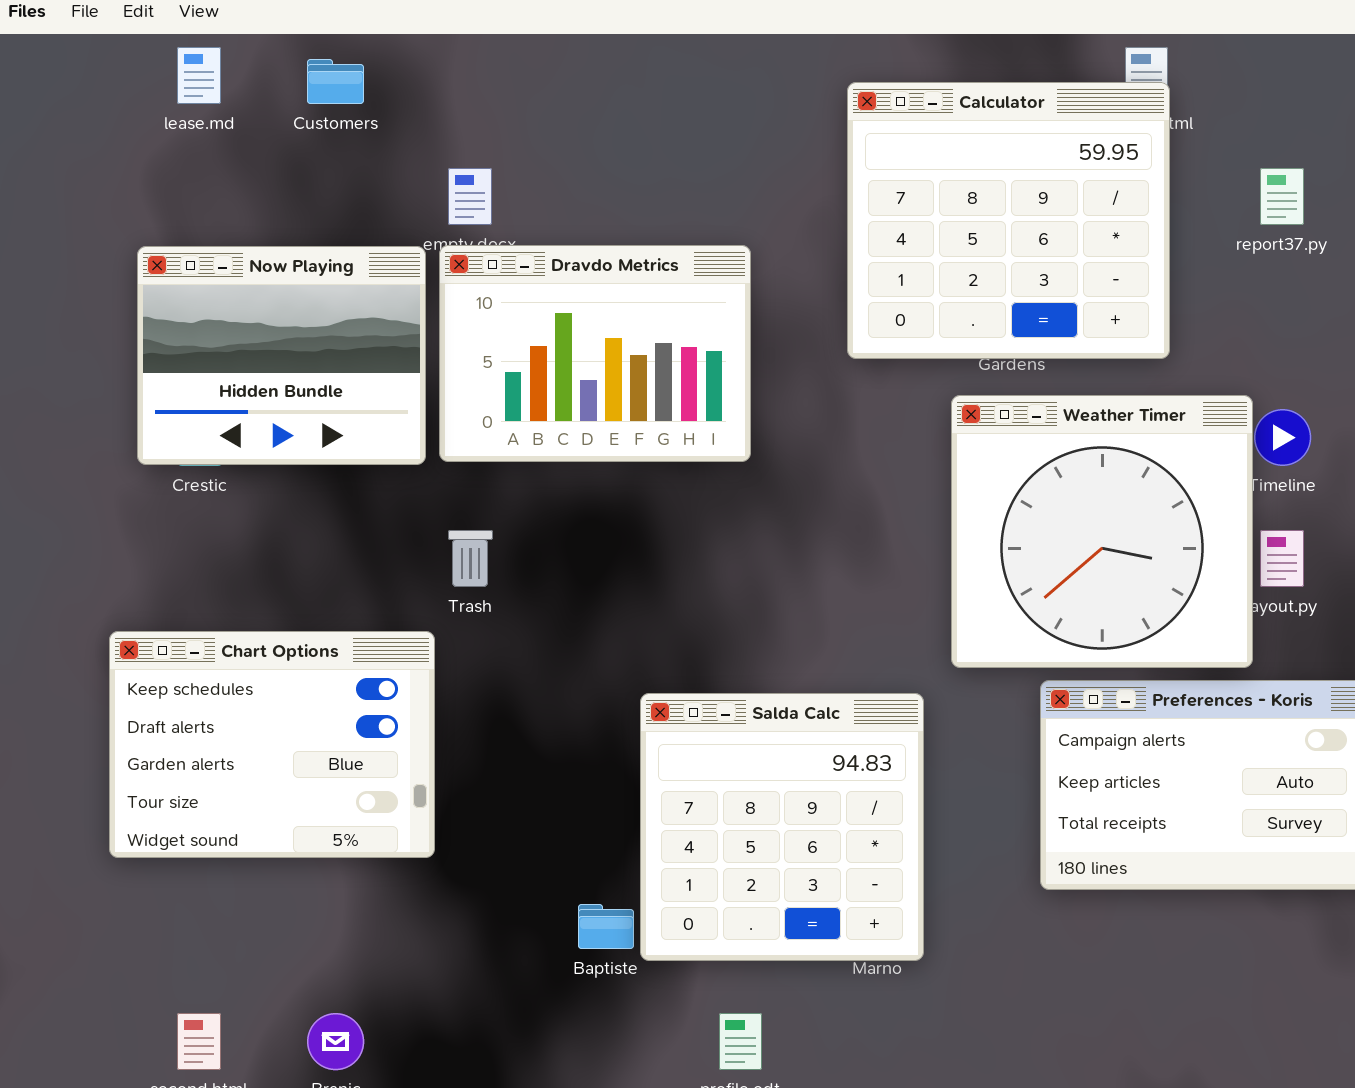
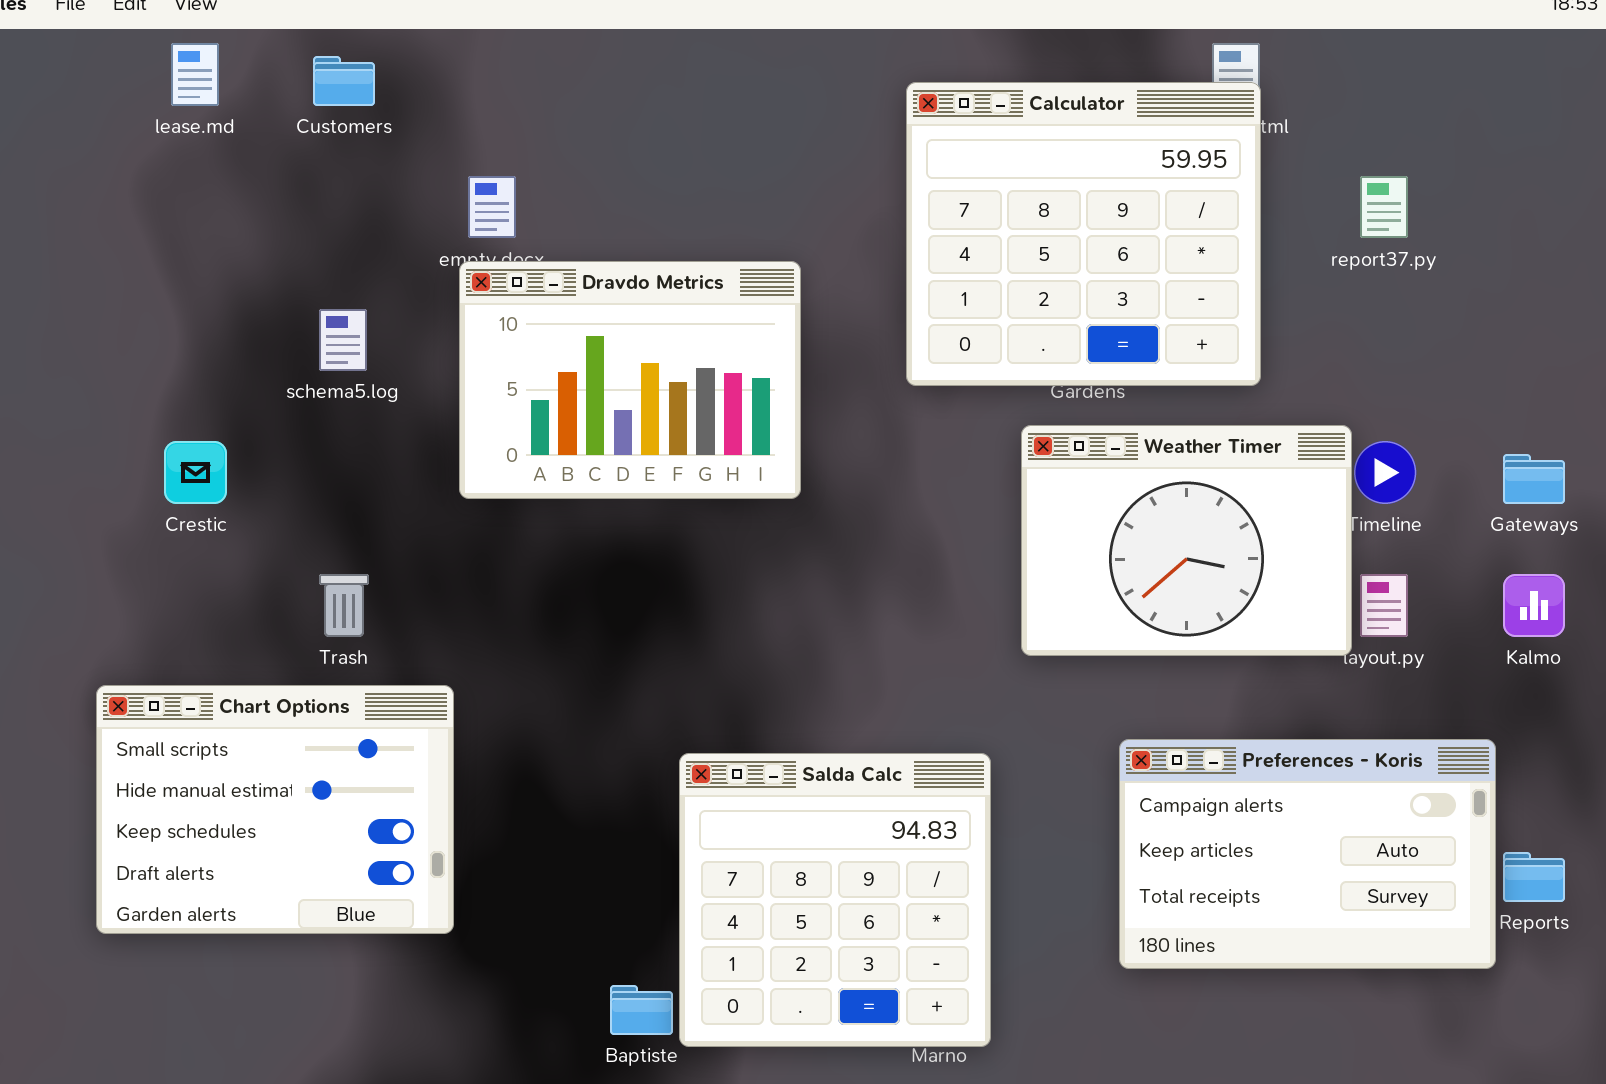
Now Playing: [137,246,426,465] -> none, closed
Weather Timer: [951,395,1253,668] -> [1021,425,1352,656], resized
Trash: [448,530,493,587] -> [319,574,369,637], moved
Chart Options: [109,631,435,858] -> [96,685,454,934], scrolled up 2 rows

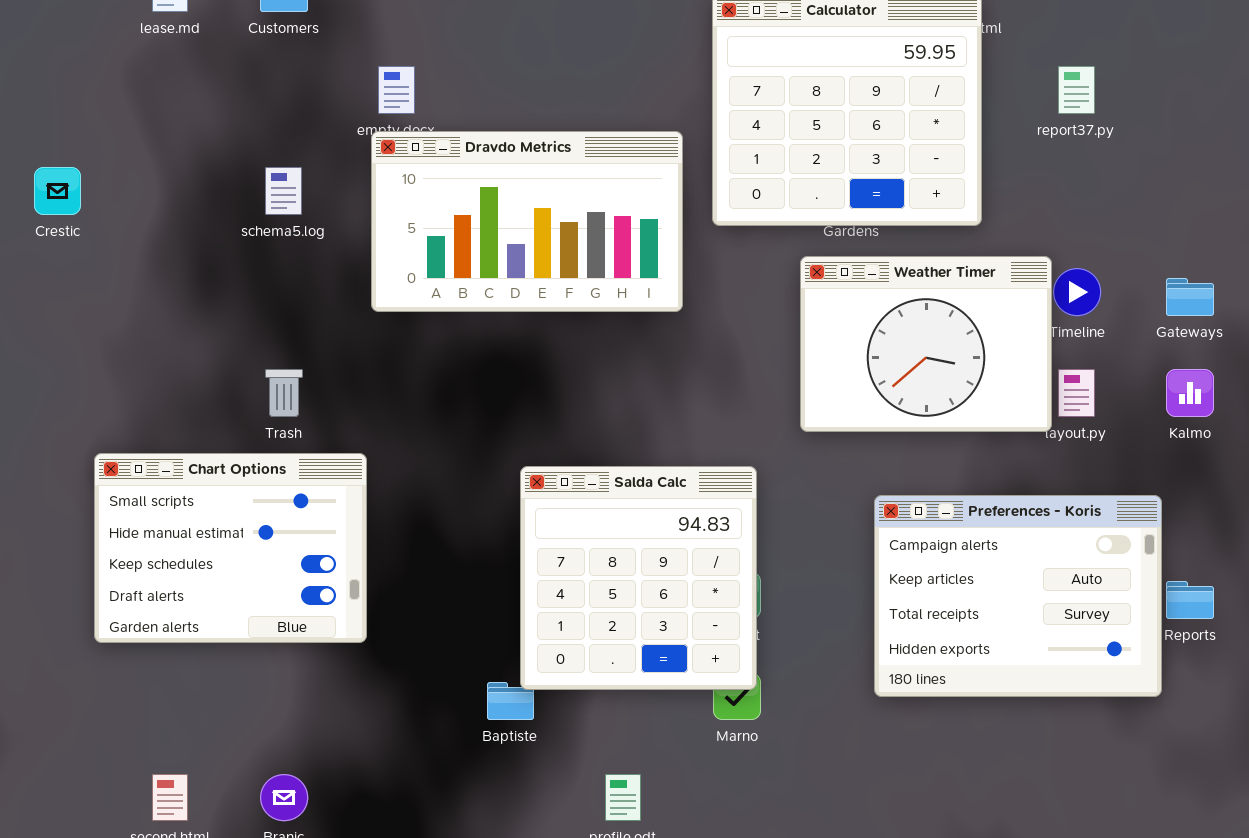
Dravdo Metrics: [459,261,801,499] -> [371,131,683,312], resized
Crestic: [164,441,227,504] -> [34,167,81,215], moved
Preferences - Koris: [1119,739,1496,969] -> [874,495,1162,697], resized
Salda Calc: [679,753,991,1047] -> [520,466,757,690], moved

